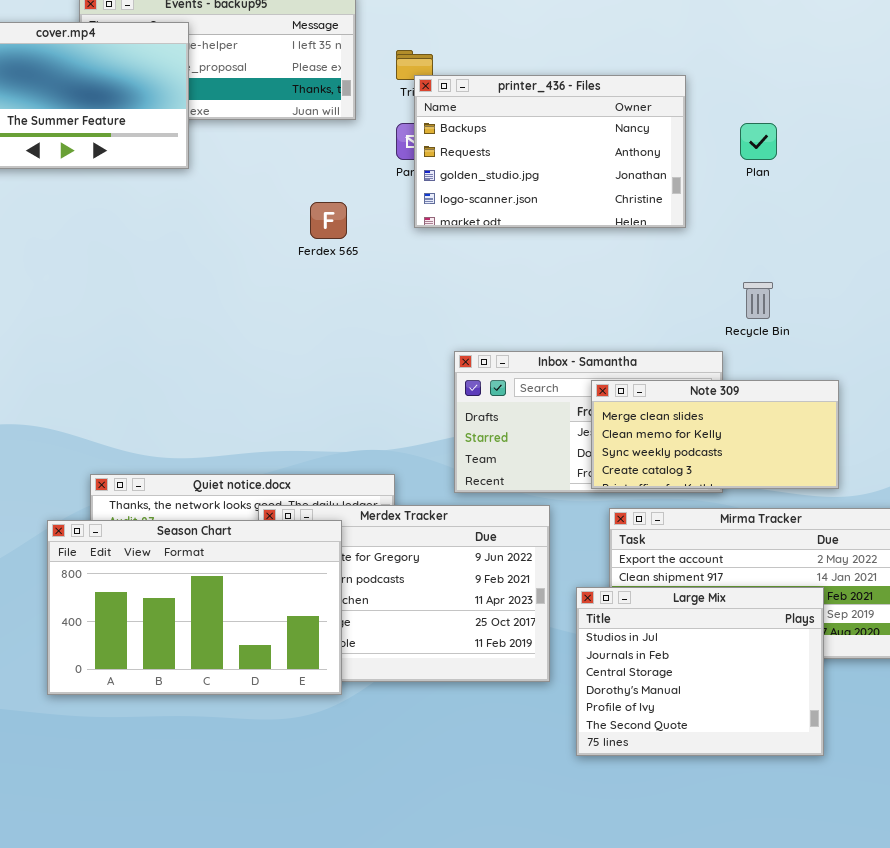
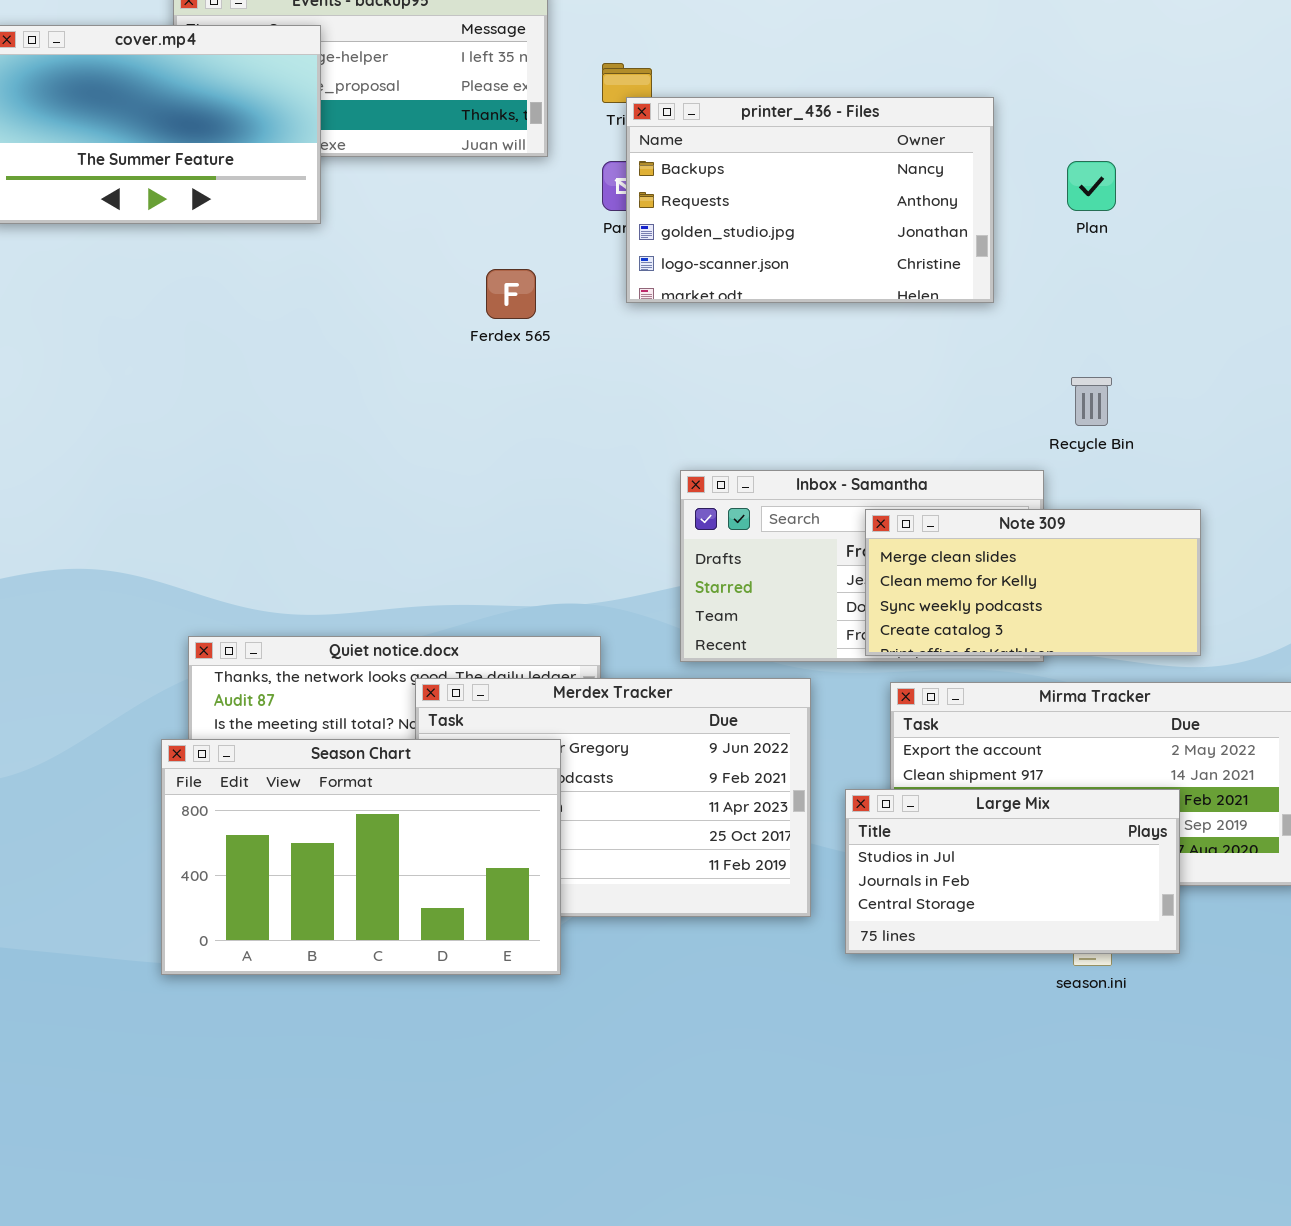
Season Chart: [47,520,342,695] -> [161,739,561,975], moved
Large Mix: [576,587,824,756] -> [845,789,1180,954], resized

